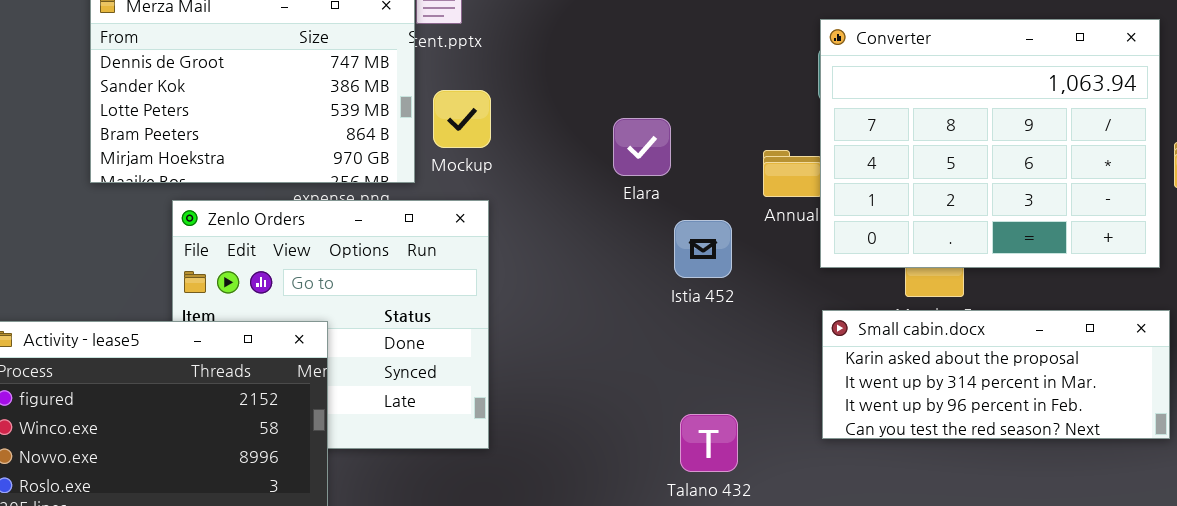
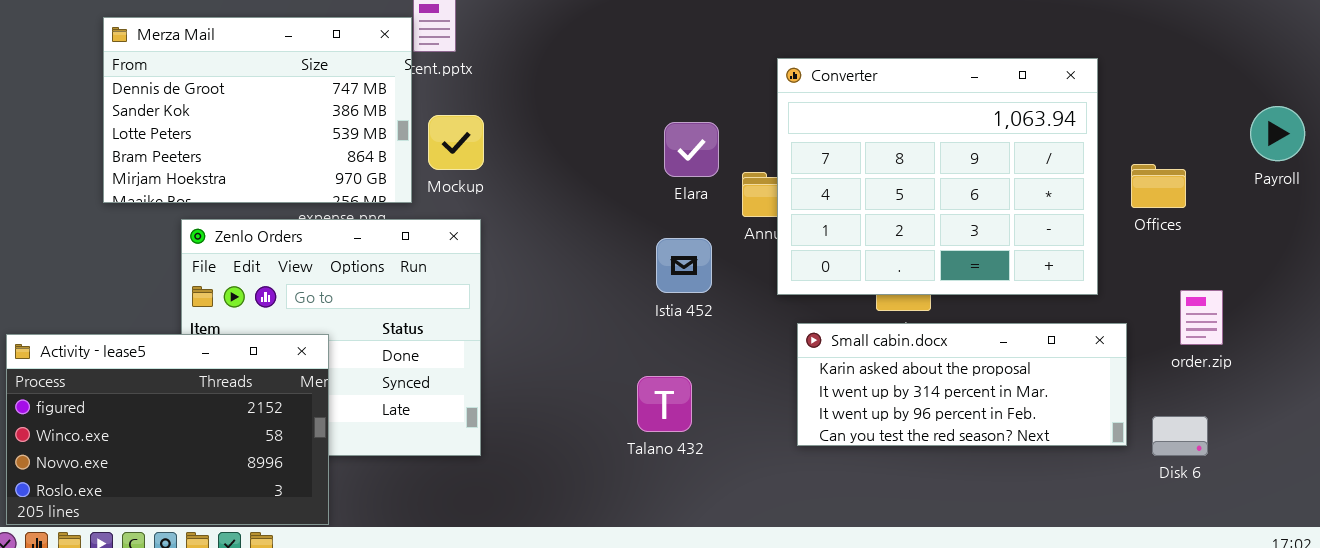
Converter: [820,19,1160,268] -> [777,58,1098,295], moved
Elara: [613,118,671,176] -> [664,122,719,177], moved
Talano 432: [680,414,738,472] -> [637,376,692,432], moved

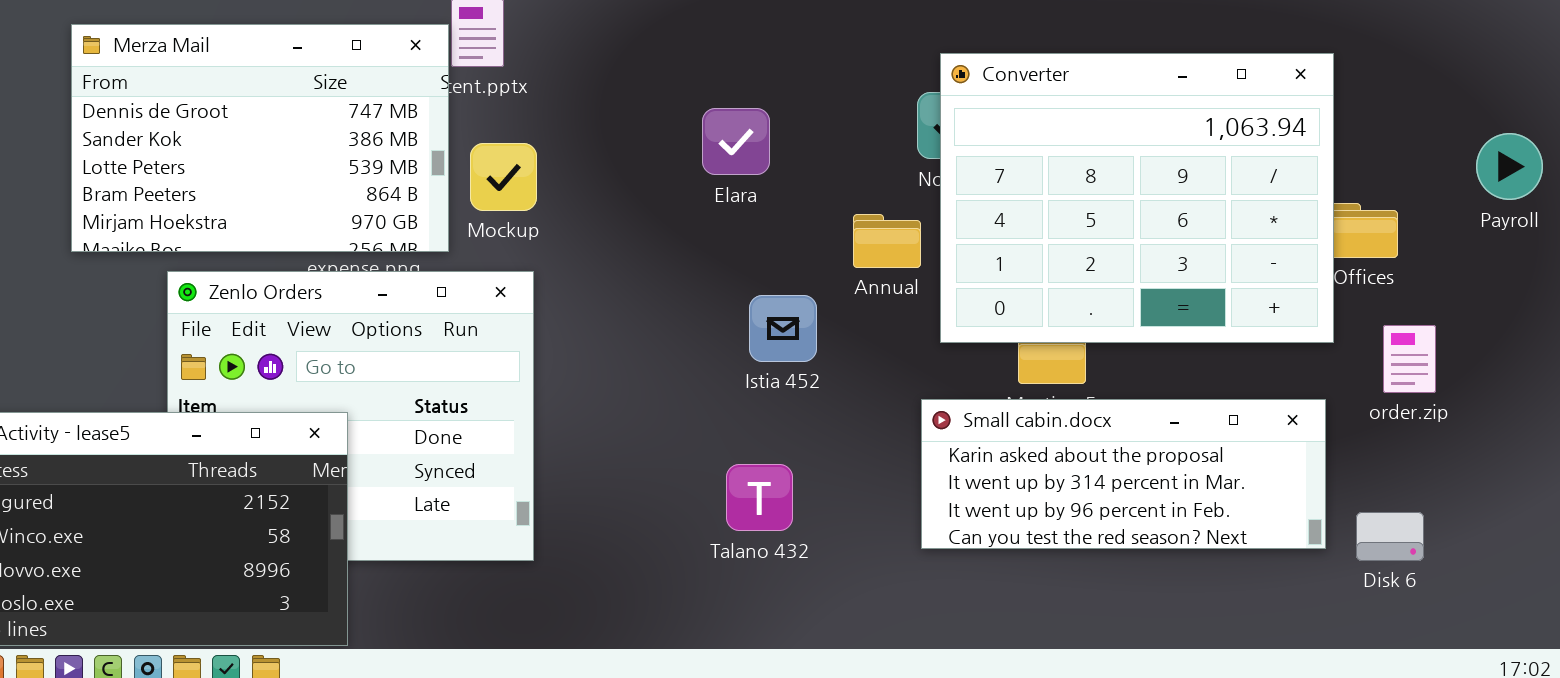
Converter: [777,58,1098,295] -> [940,53,1334,343], moved
Elara: [664,122,719,177] -> [702,108,770,175], moved
order.zip: [1180,290,1223,345] -> [1383,325,1436,393], moved

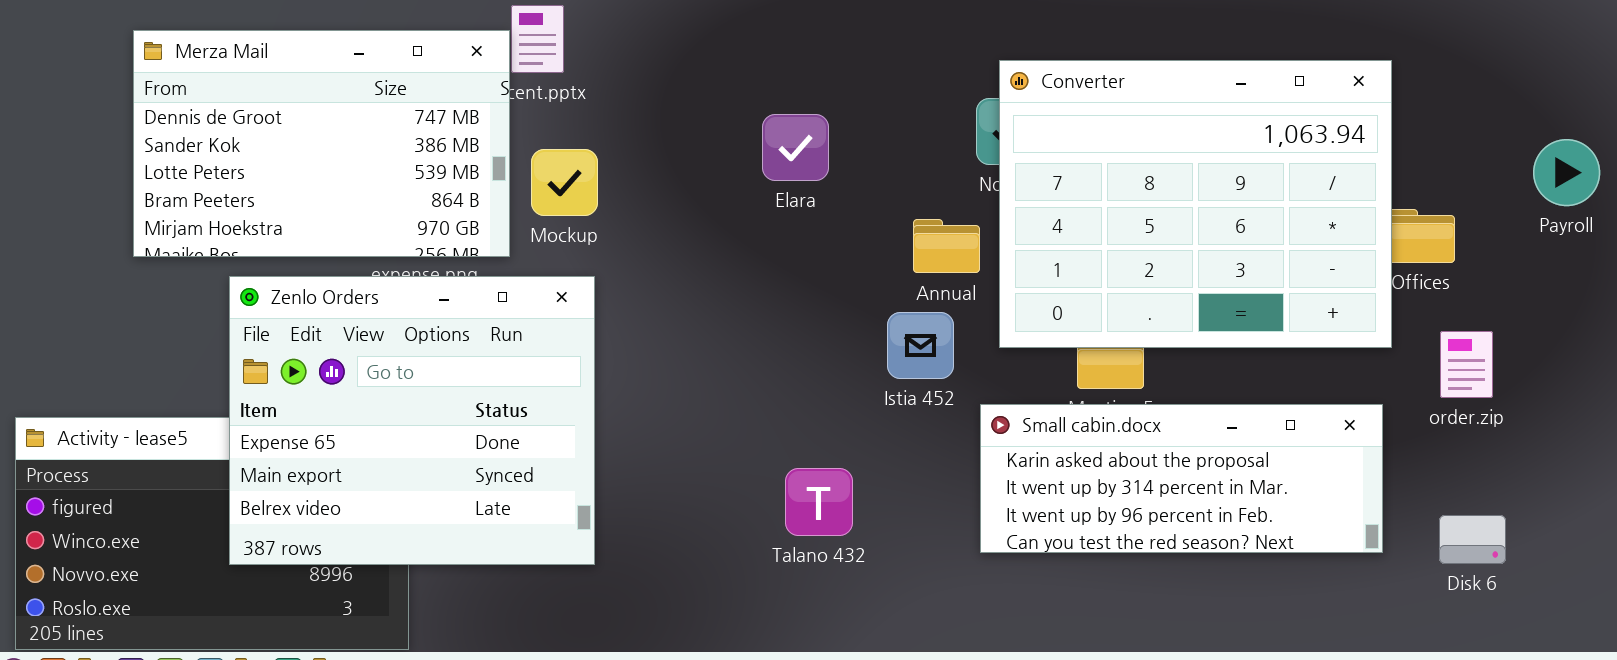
Zenlo Orders: [167,271,534,561] -> [229,276,595,565], raised
Istia 452: [749,295,817,362] -> [887,312,954,379], moved
Disk 6: [1356,512,1424,561] -> [1439,515,1506,564], moved

